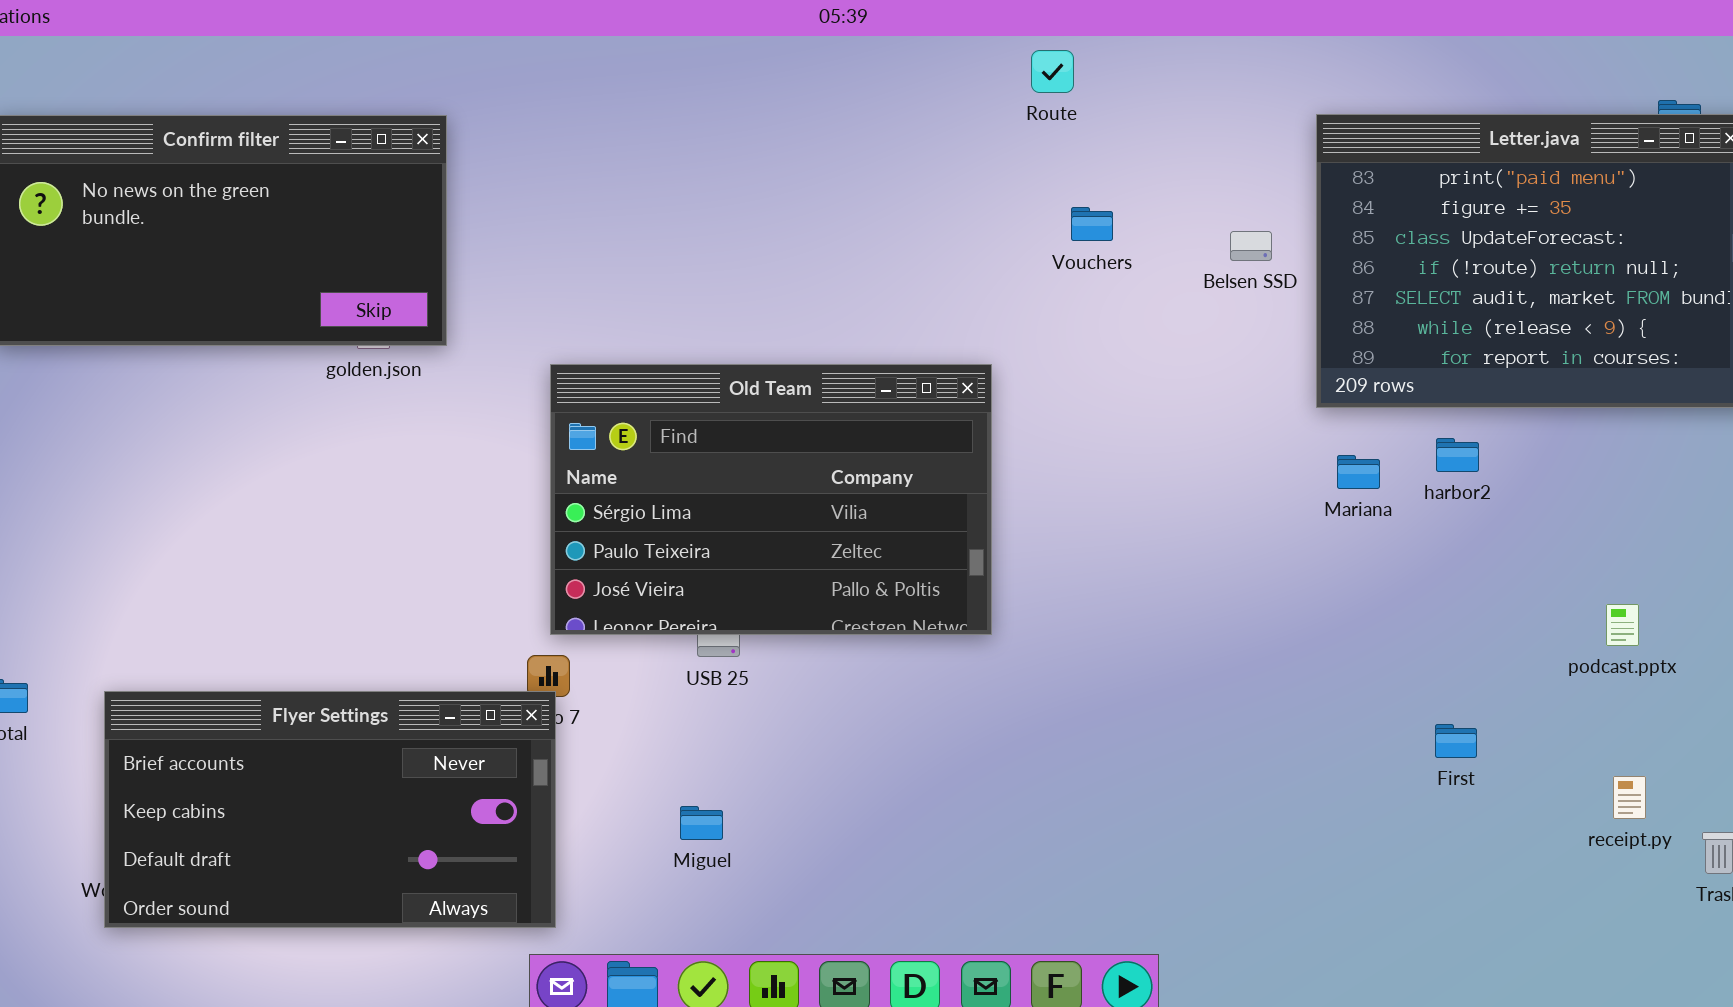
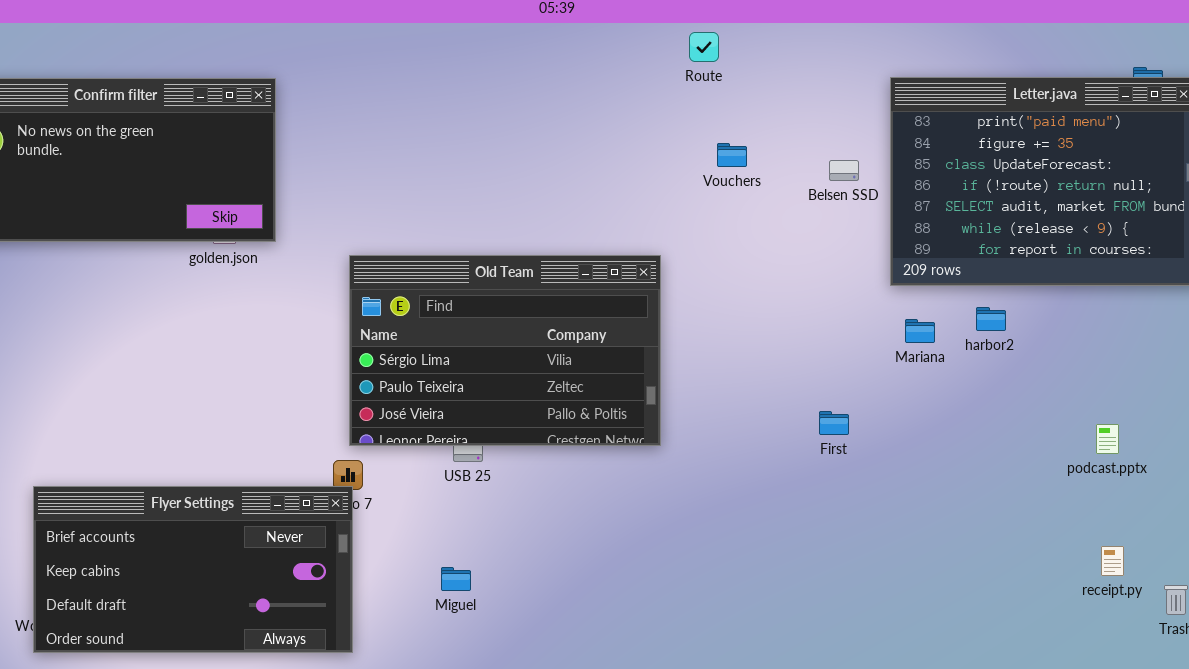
First: [1435,724,1477,758] -> [819,411,849,435], moved

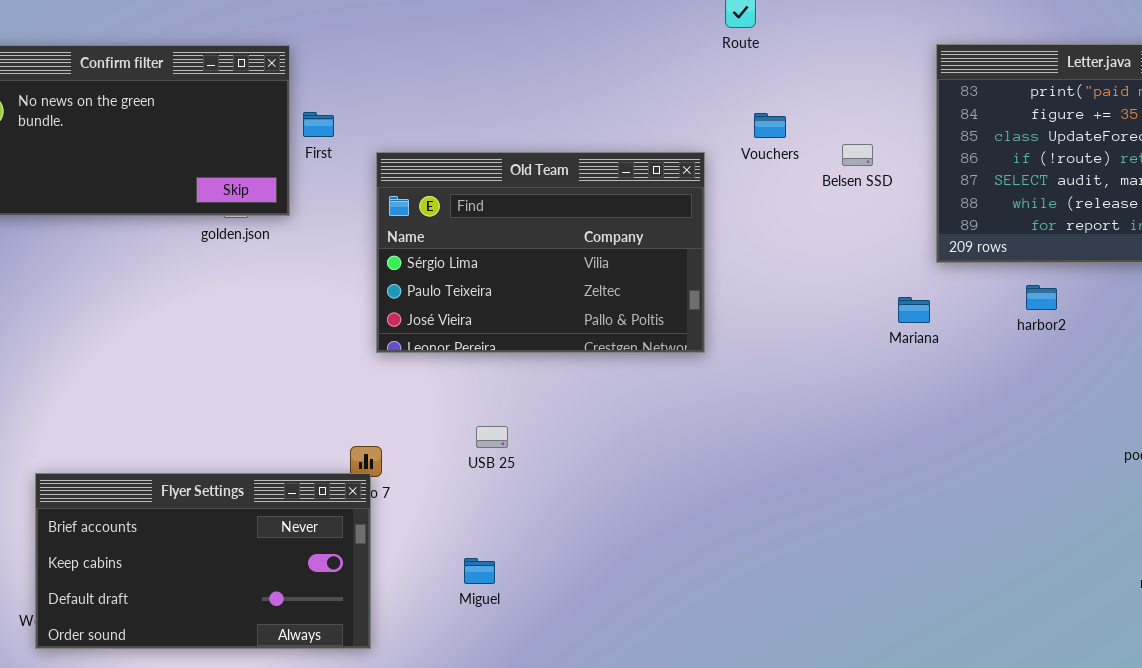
Belsen SSD: [829,160,859,181] -> [842,144,873,166], moved
Old Team: [349,255,661,446] -> [376,152,705,353], moved
Mariana: [905,319,935,343] -> [898,297,930,323], moved
First: [819,411,849,435] -> [303,112,334,137], moved

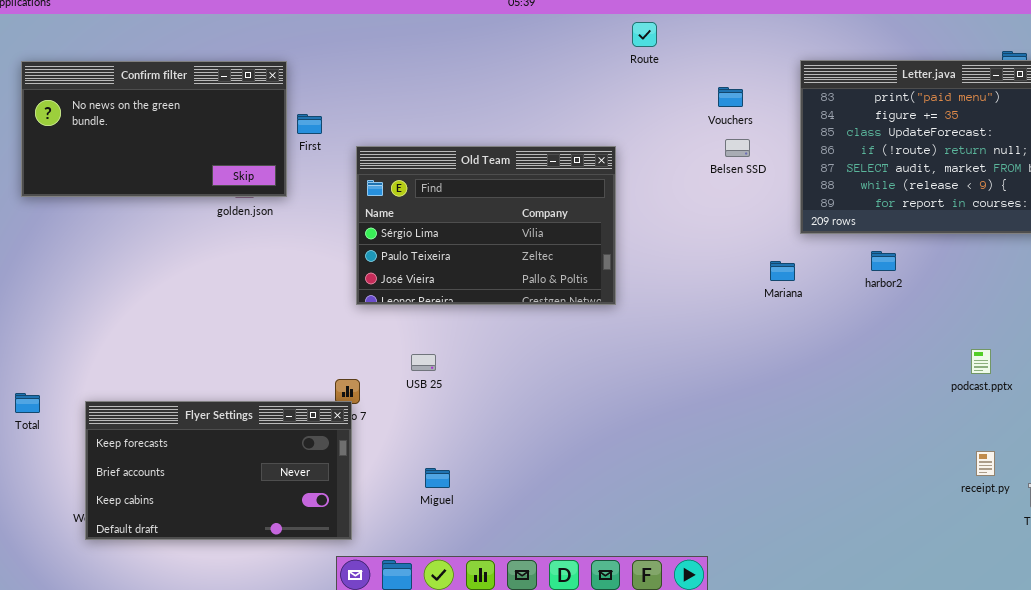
Vouchers: [754,113,786,138] -> [718,87,743,107], moved
USB 25: [476,426,508,448] -> [411,354,436,371], moved
Flyer Settings: [35,473,371,649] -> [85,401,352,540], scrolled up 1 row

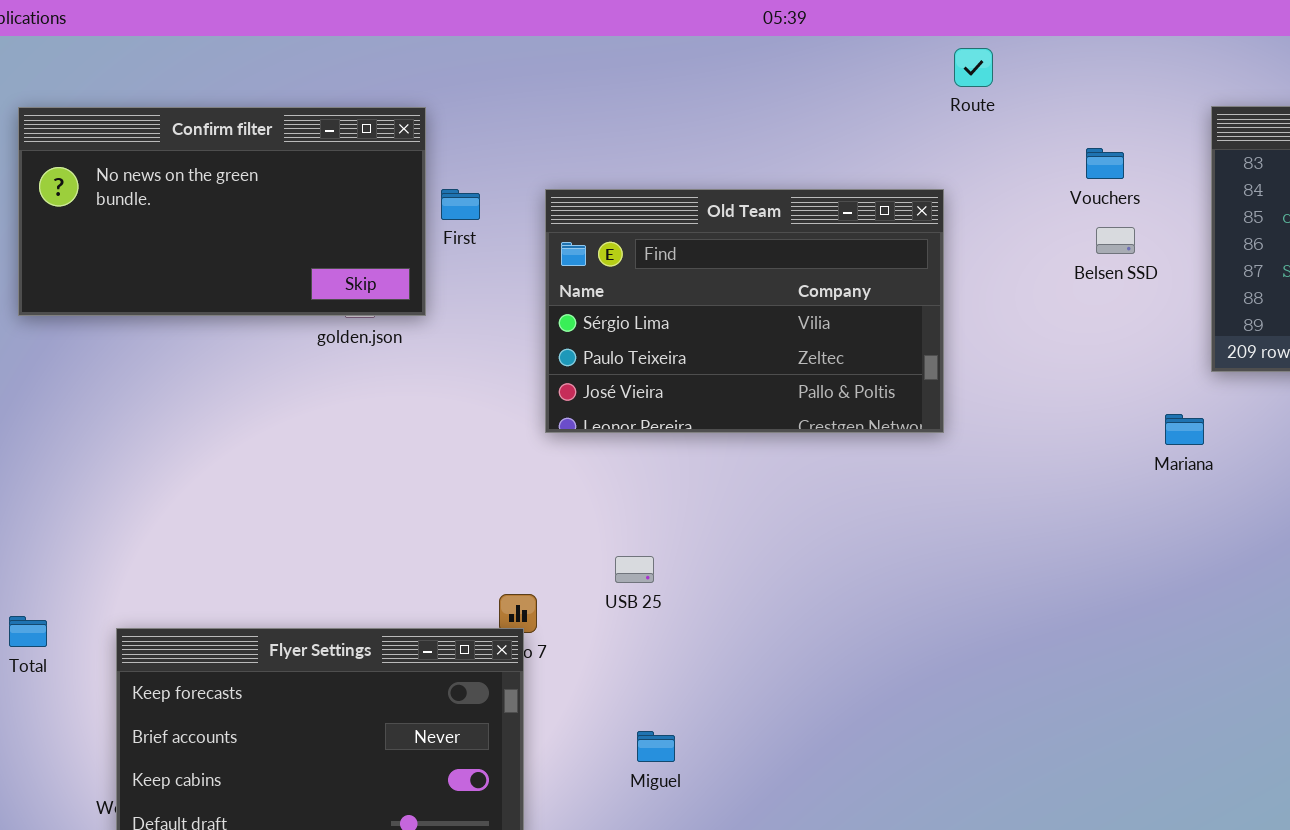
Old Team: [356,146,616,305] -> [545,189,944,433], moved

